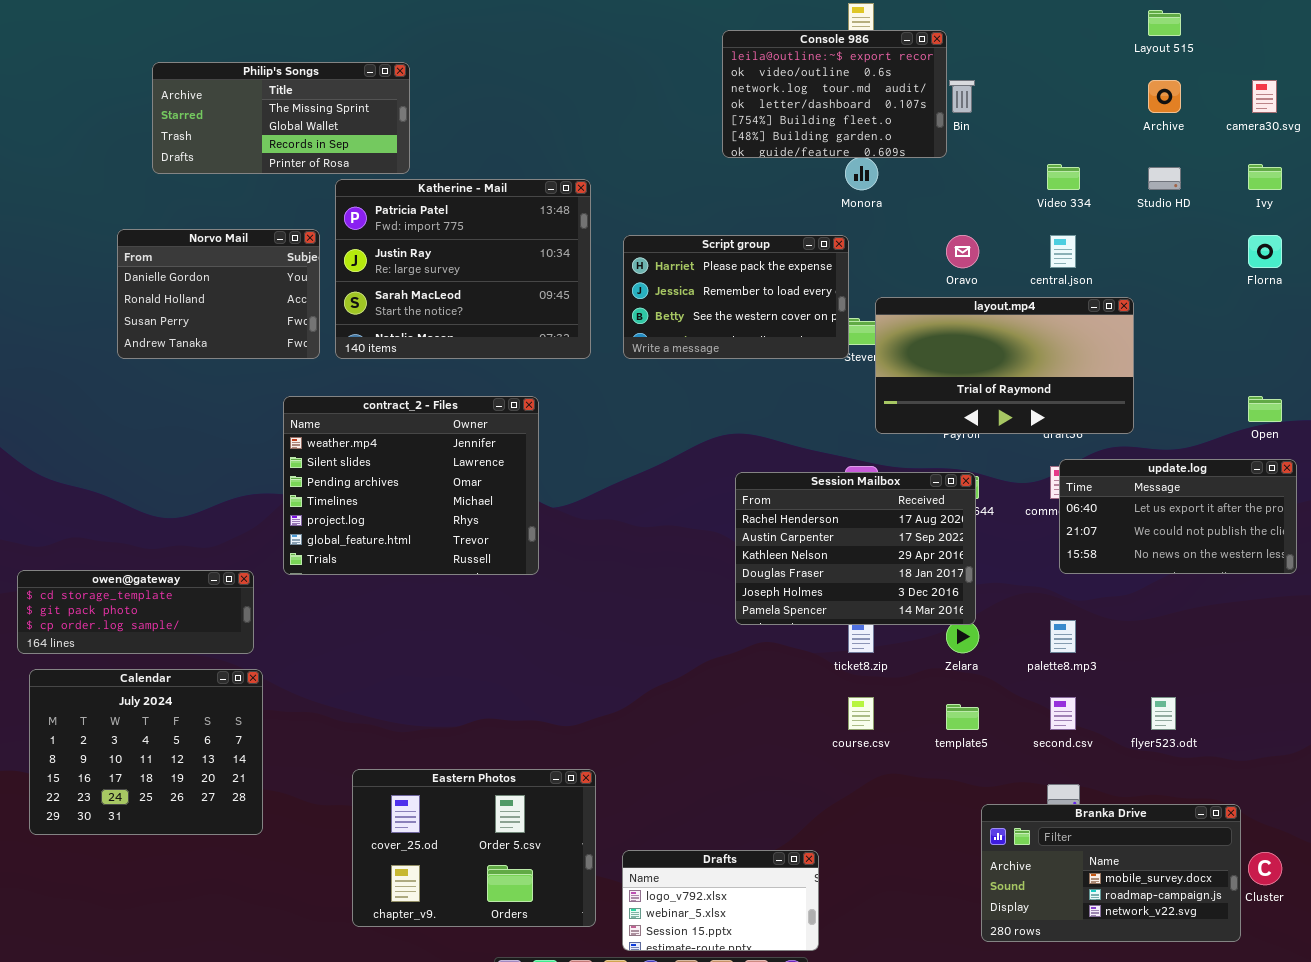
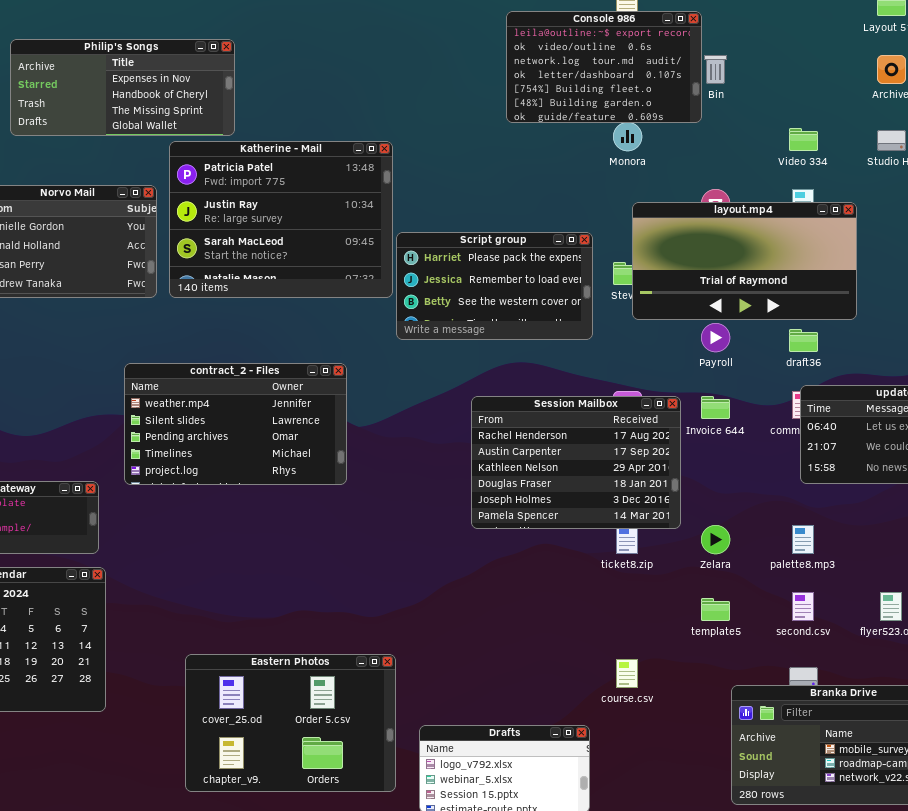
Philip's Songs: [152,62,410,174] -> [10,39,235,136], scrolled up 2 rows
Script group: [623,235,849,359] -> [396,232,593,340], moved
layout.mp4: [875,297,1134,434] -> [632,202,857,320], moved
contract_2 - Files: [283,396,539,575] -> [124,363,347,485], resized
Session Mailbox: [735,472,976,625] -> [471,396,681,529], moved
course.csv: [848,697,874,730] -> [616,659,638,688], moved

